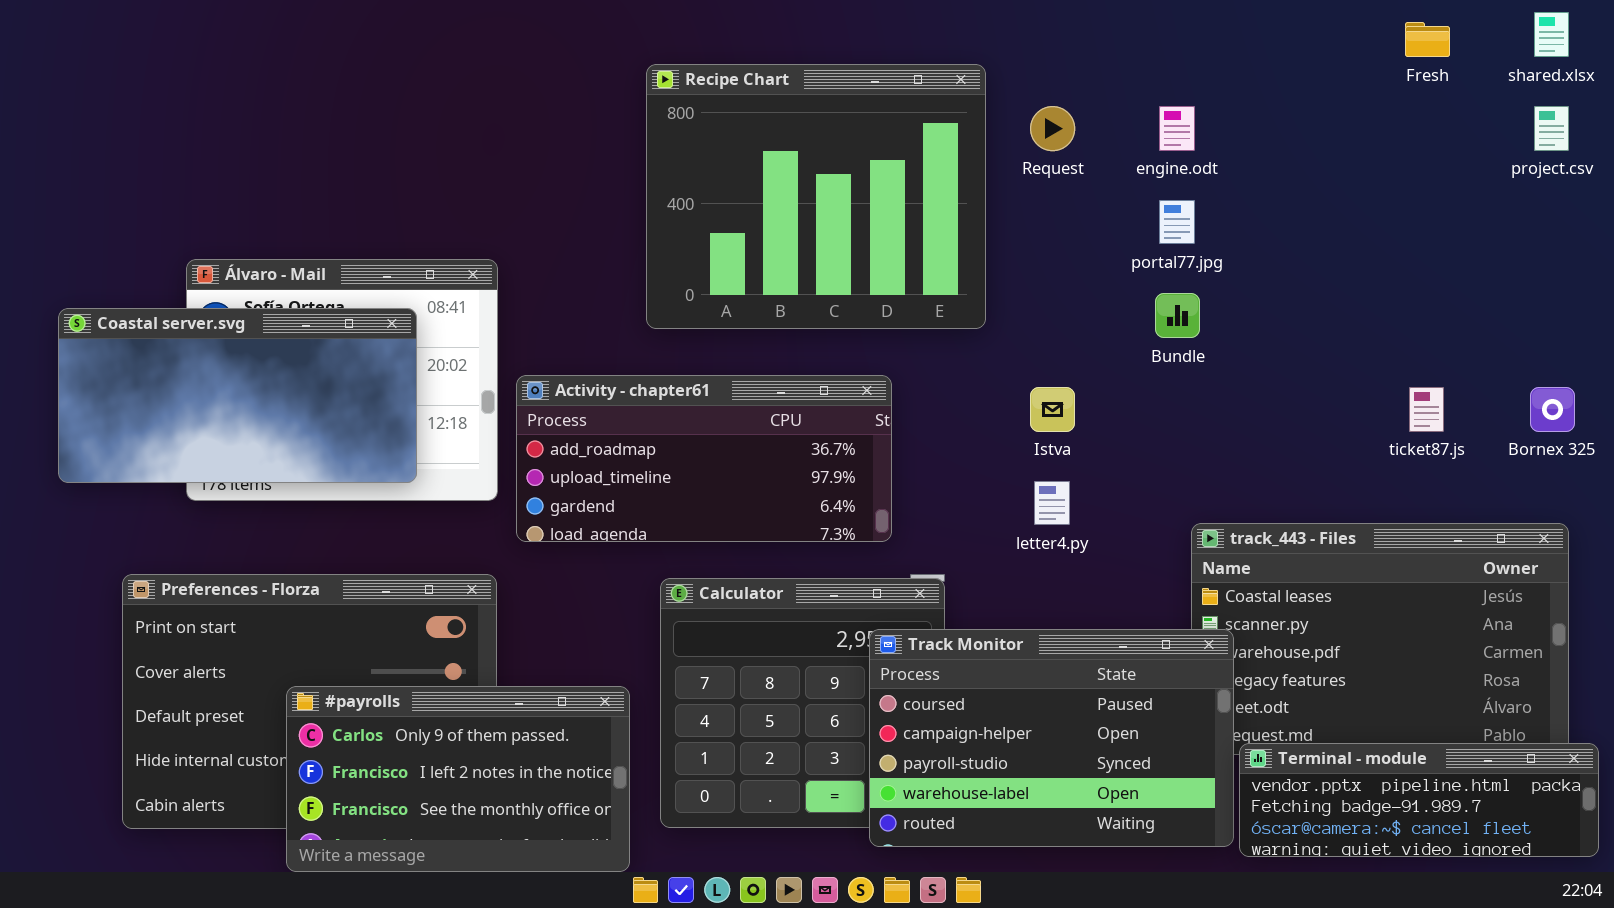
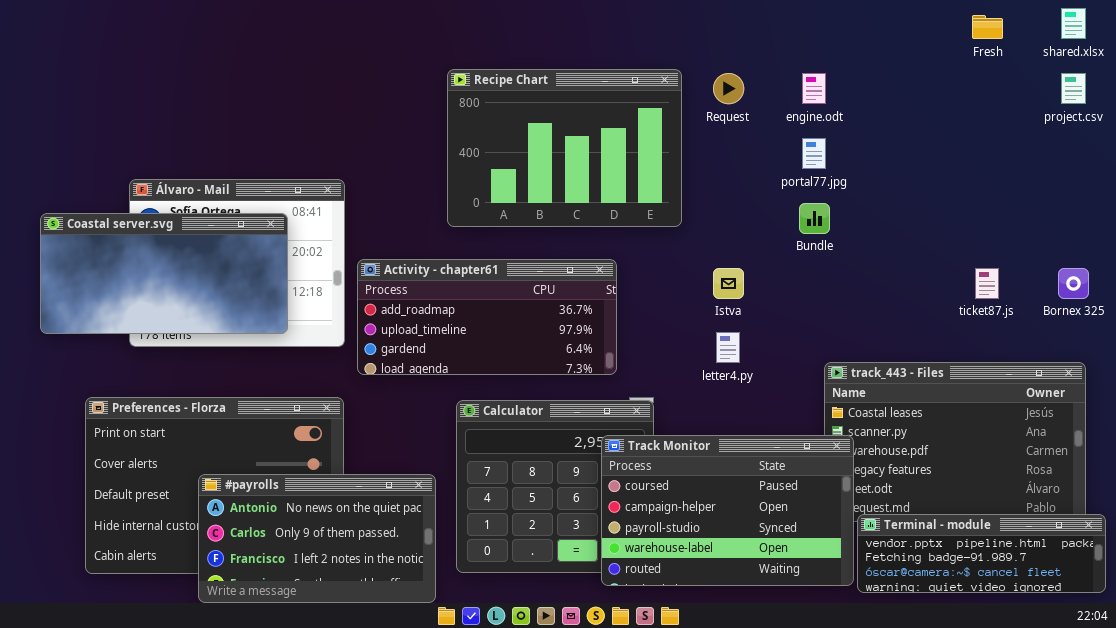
Recipe Chart: [646,64,986,329] -> [447,69,682,227], resized
#payrolls: [286,686,630,872] -> [198,474,436,603], scrolled up 1 row

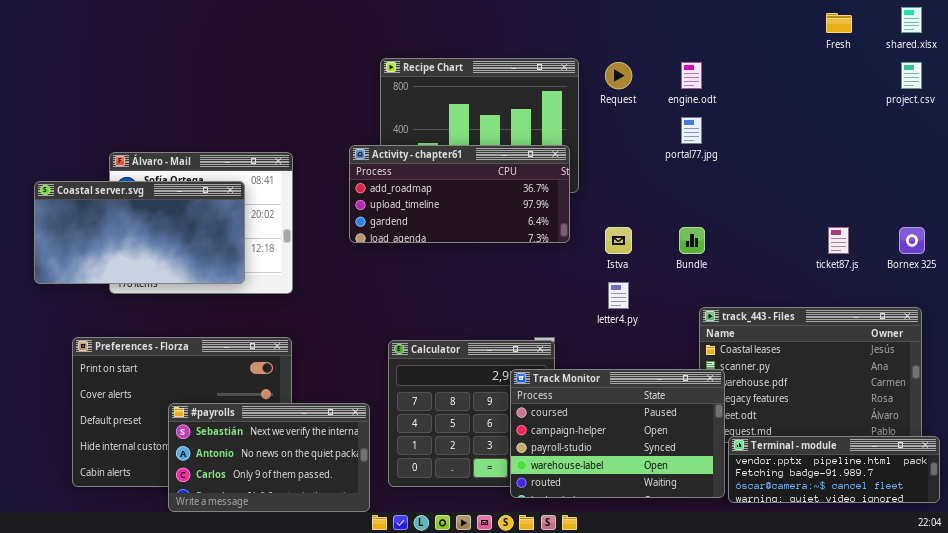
Bundle: [799,203,830,234] -> [679,227,705,254], moved
Activity - chapter61: [357,259,617,375] -> [349,145,570,243], moved
#payrolls: [198,474,436,603] -> [168,403,370,512], scrolled up 1 row

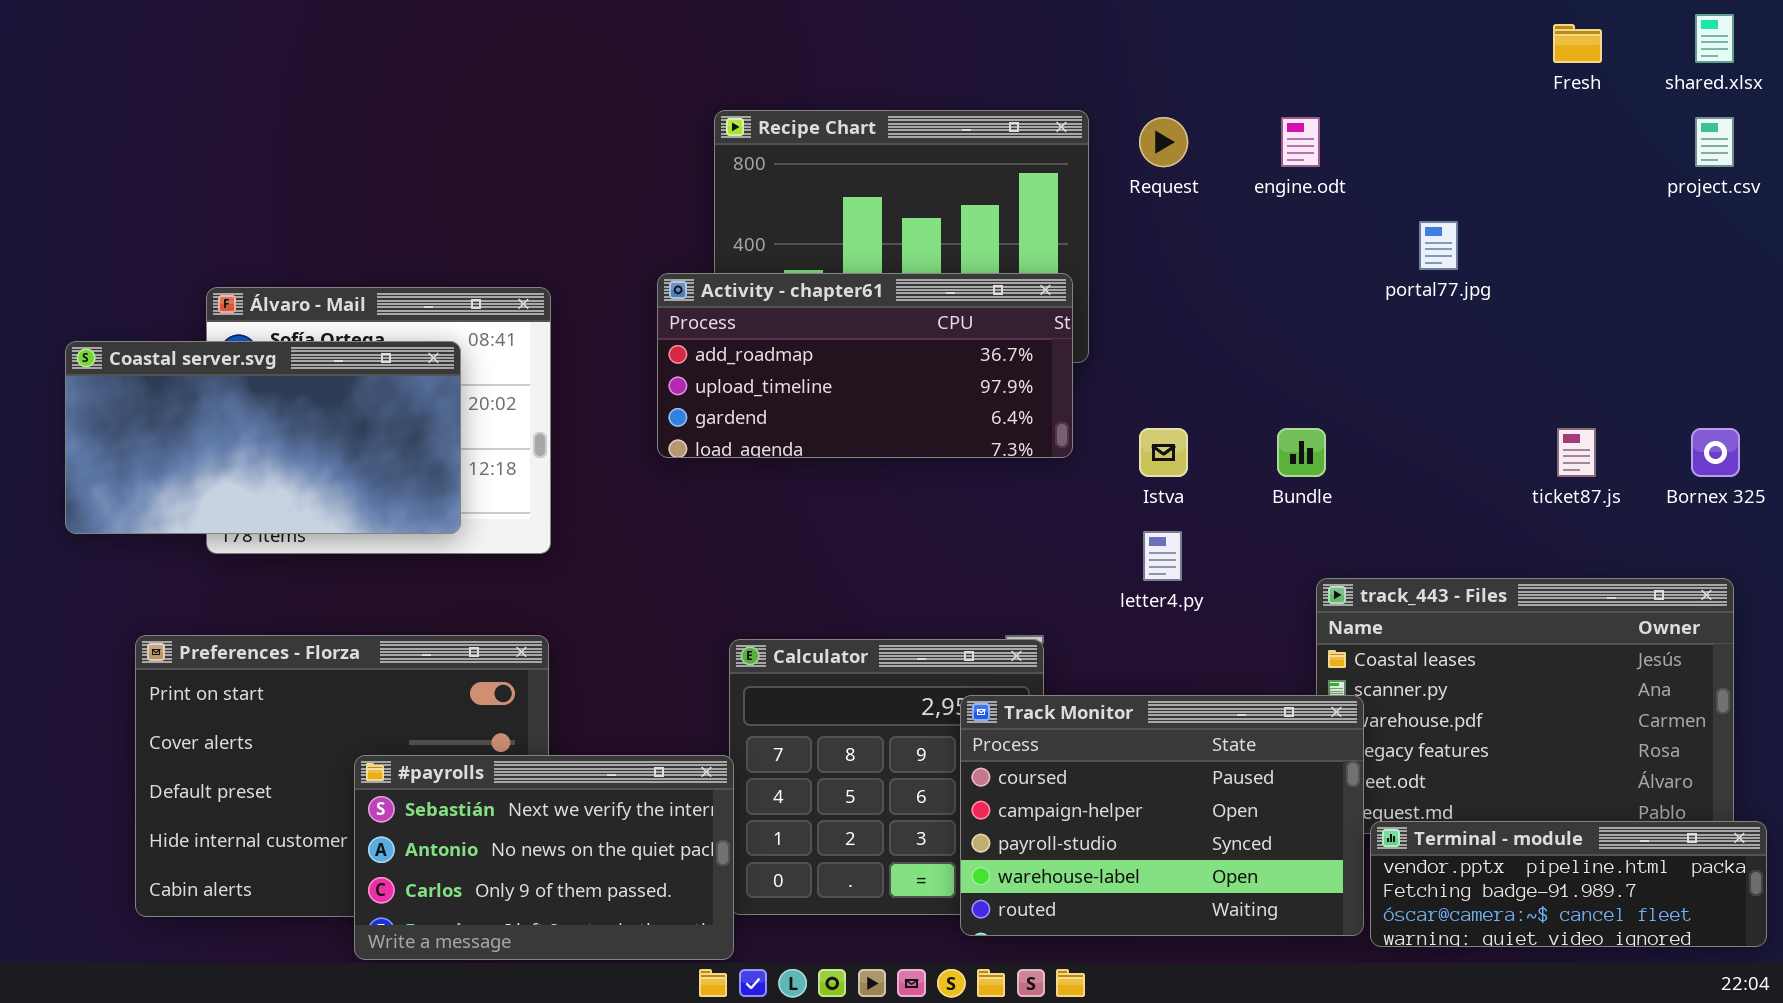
portal77.jpg: [681,117,702,144] -> [1419,221,1458,270], moved
#payrolls: [168,403,370,512] -> [354,755,734,960], moved

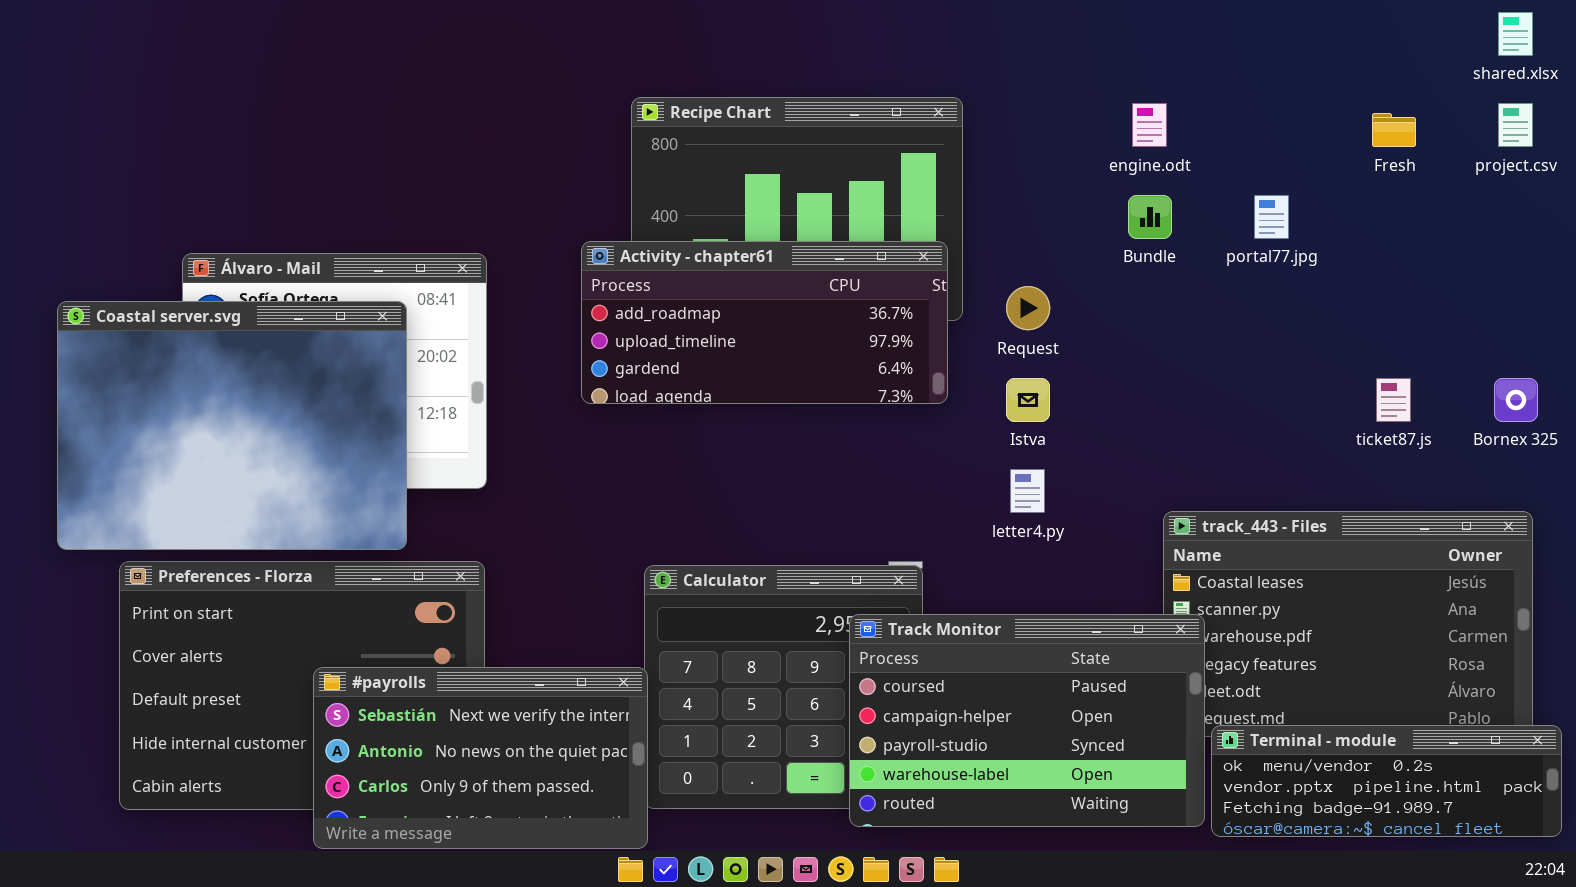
Fresh: [1553,24,1602,63] -> [1372,113,1416,147], moved
Request: [1139,117,1188,167] -> [1006,286,1050,330], moved
Coastal server.svg: [65,341,461,534] -> [57,301,407,550], resized
Bundle: [1277,428,1326,477] -> [1128,195,1172,239], moved
Terminal - module: [1370,821,1767,947] -> [1211,725,1562,837], scrolled up 1 row

